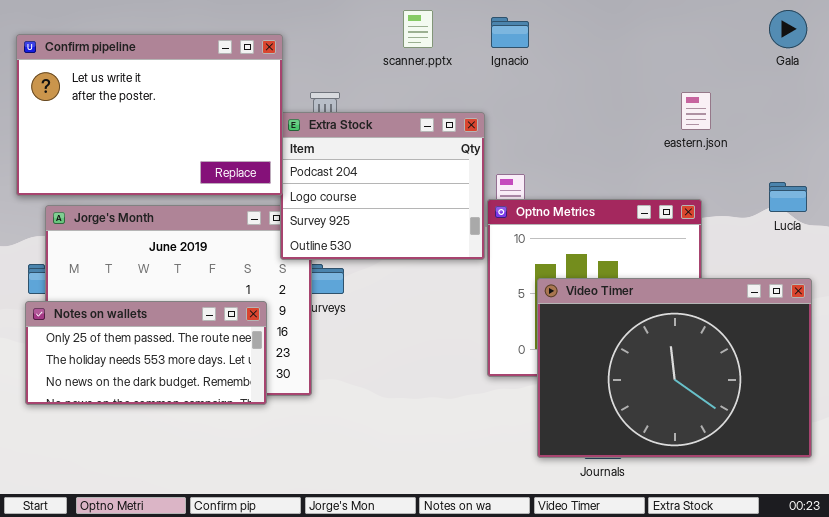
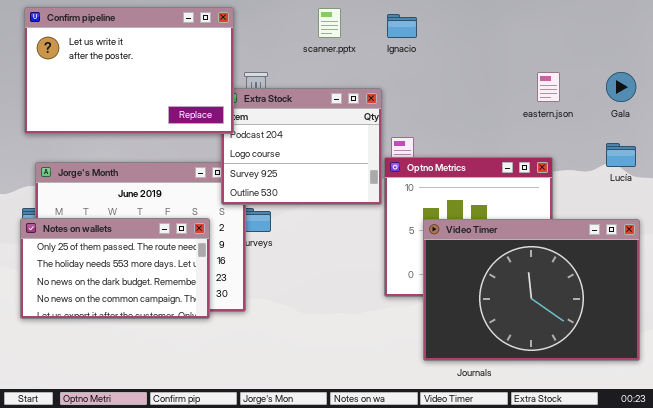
Gala: [769,10,807,48] -> [606,72,636,102], moved
Confirm pipeline: [16,34,283,196] -> [24,7,234,134], moved
Notes on wallets: [25,301,267,405] -> [20,218,210,319], resized

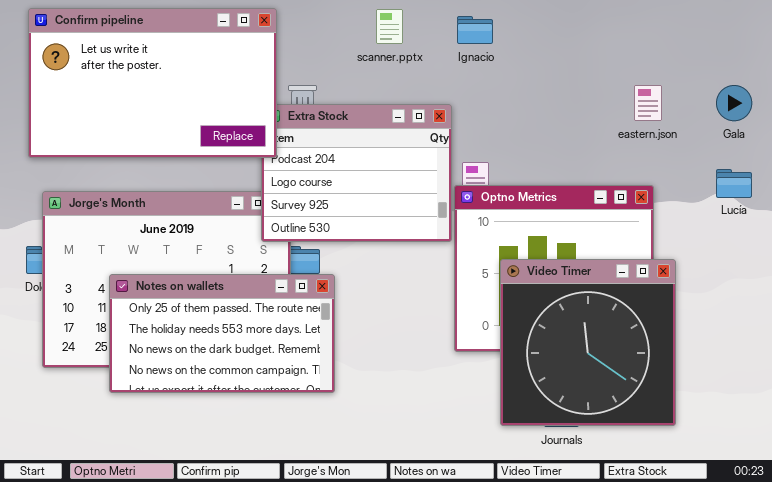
Notes on wallets: [20,218,210,319] -> [109,274,335,393], moved
Video Timer: [423,219,640,361] -> [500,259,676,426], resized

